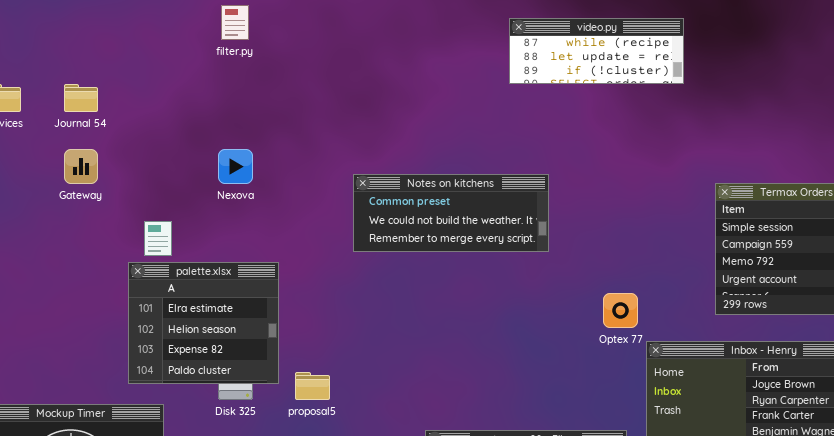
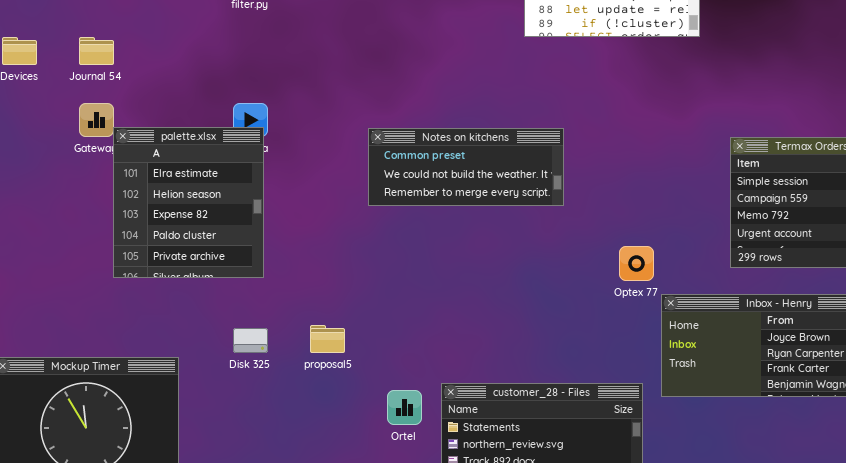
palette.xlsx: [128,262,279,384] -> [113,127,264,278], moved, resized

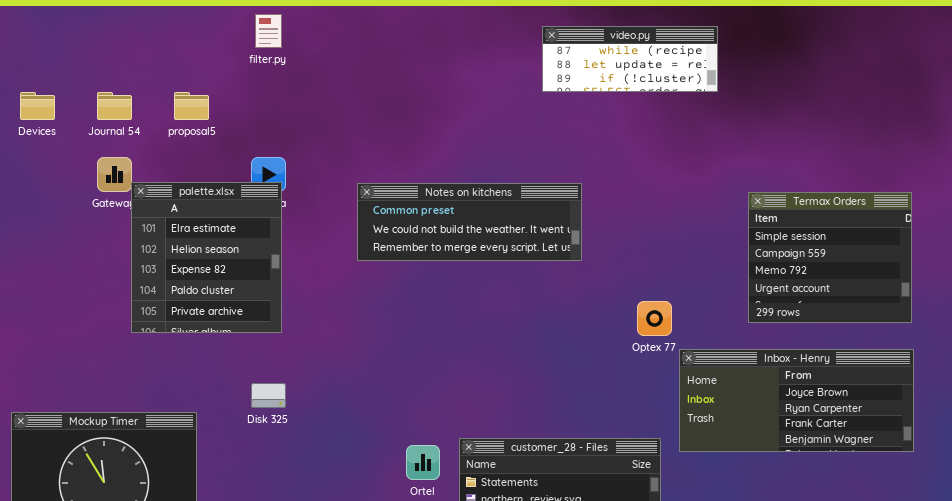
Notes on kitchens: [368,128,564,206] -> [357,183,582,261], resized
proposal5: [310,325,345,353] -> [174,92,209,120], moved

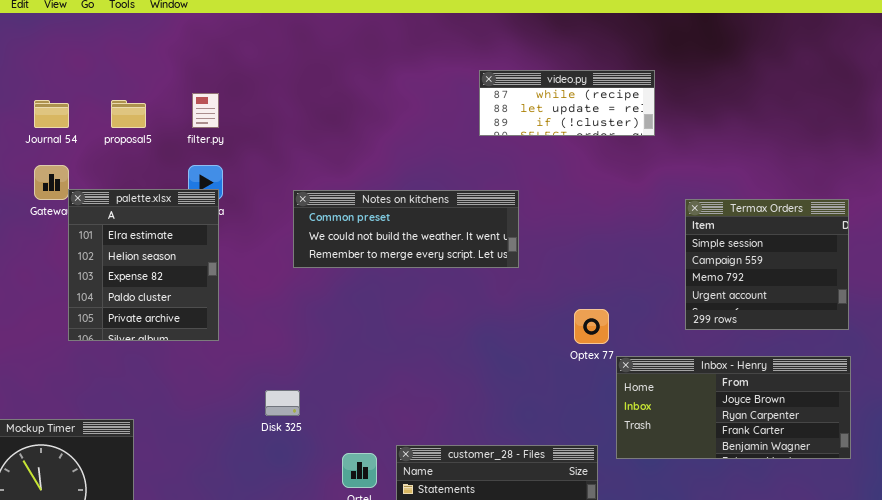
filter.py: [255,14,282,48] -> [192,93,219,128], moved
video.py: [542,26,718,92] -> [479,70,655,136], moved
Disk 325: [251,383,286,408] -> [265,390,300,416], moved

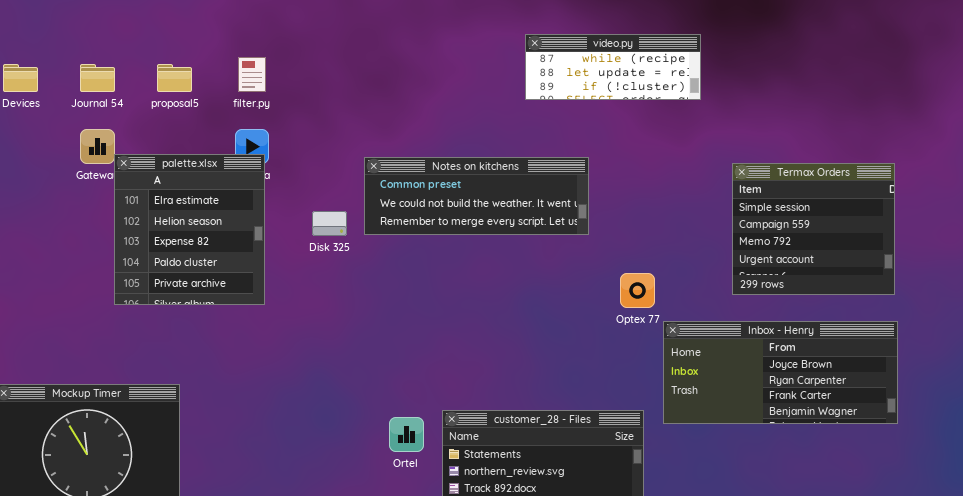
Notes on kitchens: [293,190,519,268] -> [364,157,589,235], moved
Disk 325: [265,390,300,416] -> [312,211,347,236], moved

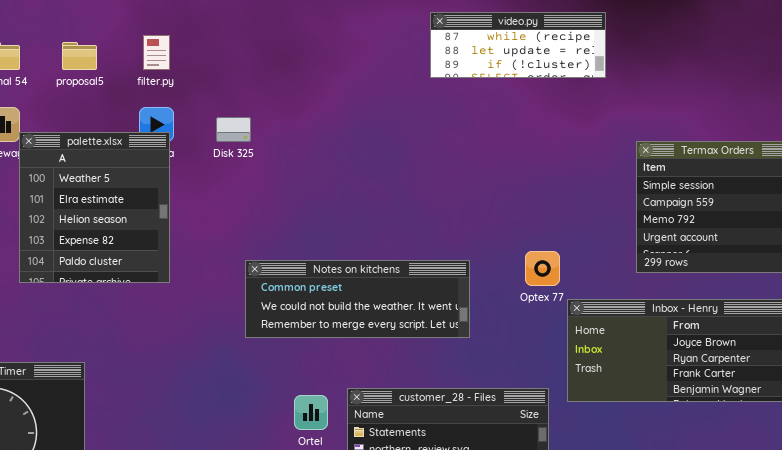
palette.xlsx: [114,154,265,305] -> [19,132,170,283], scrolled up 1 row
Notes on kitchens: [364,157,589,235] -> [245,260,470,338], moved
Disk 325: [312,211,347,236] -> [216,117,251,142], moved

